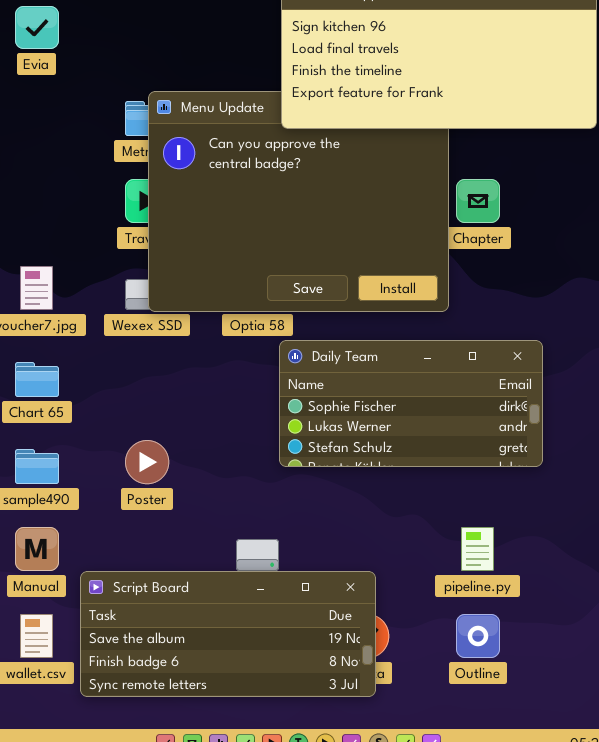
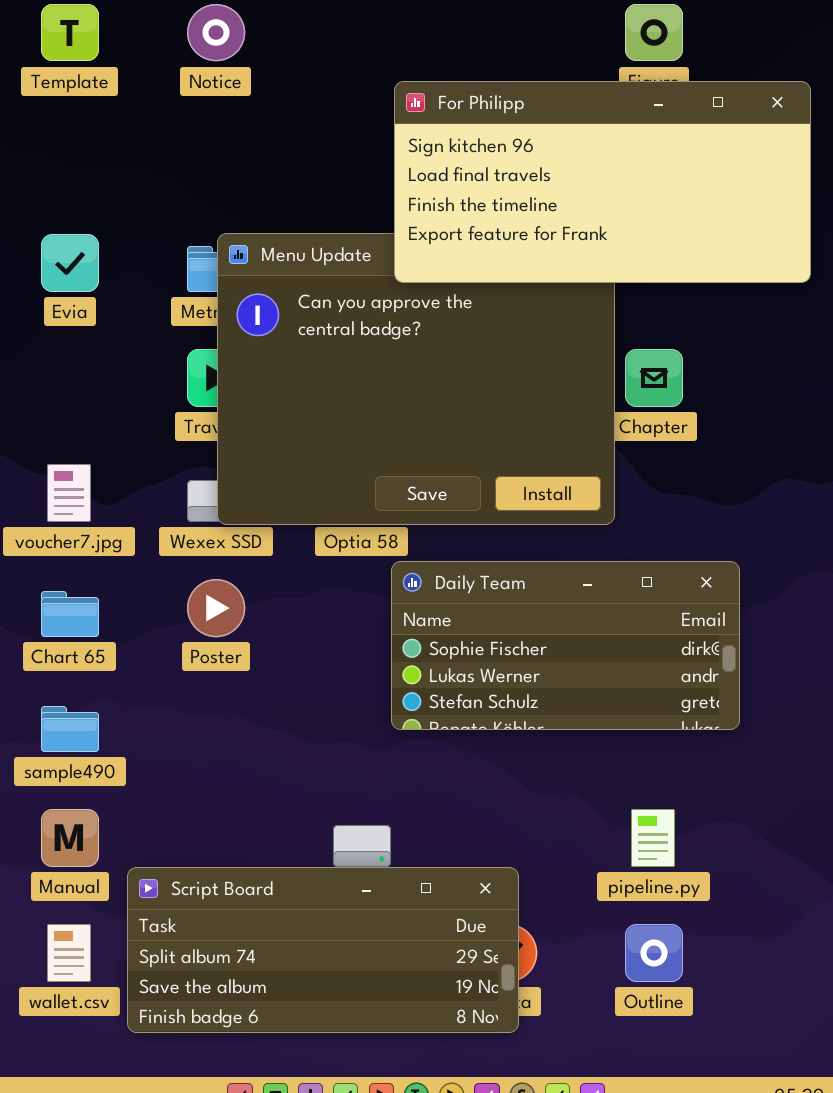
Evia: [15,6,59,49] -> [41,234,99,292], moved
Poster: [125,440,169,484] -> [187,579,245,637], moved
Script Board: [80,571,376,697] -> [127,867,519,1033], scrolled up 1 row

